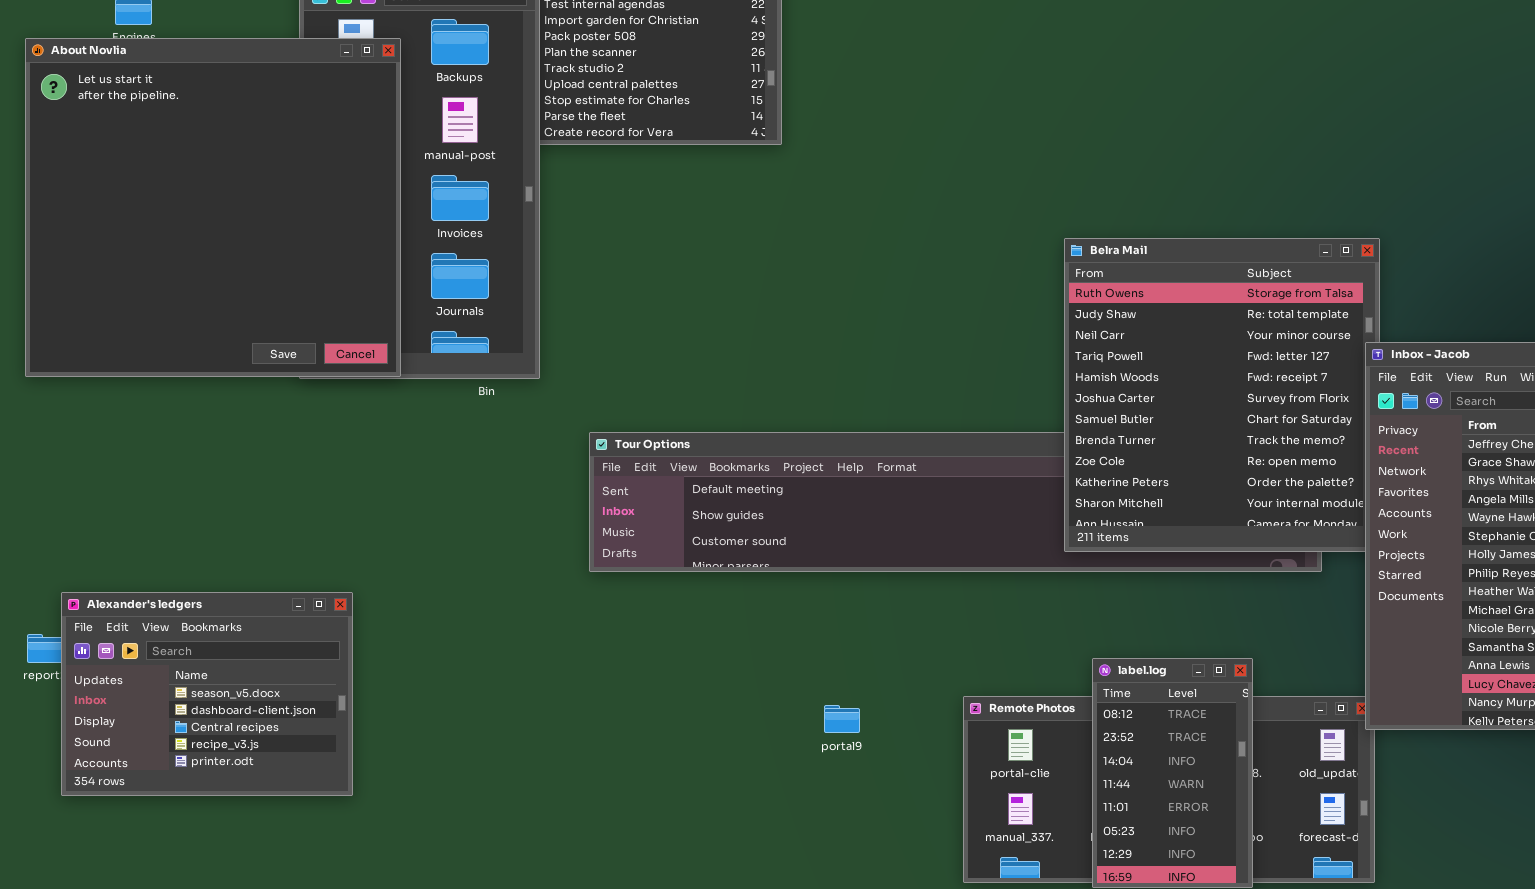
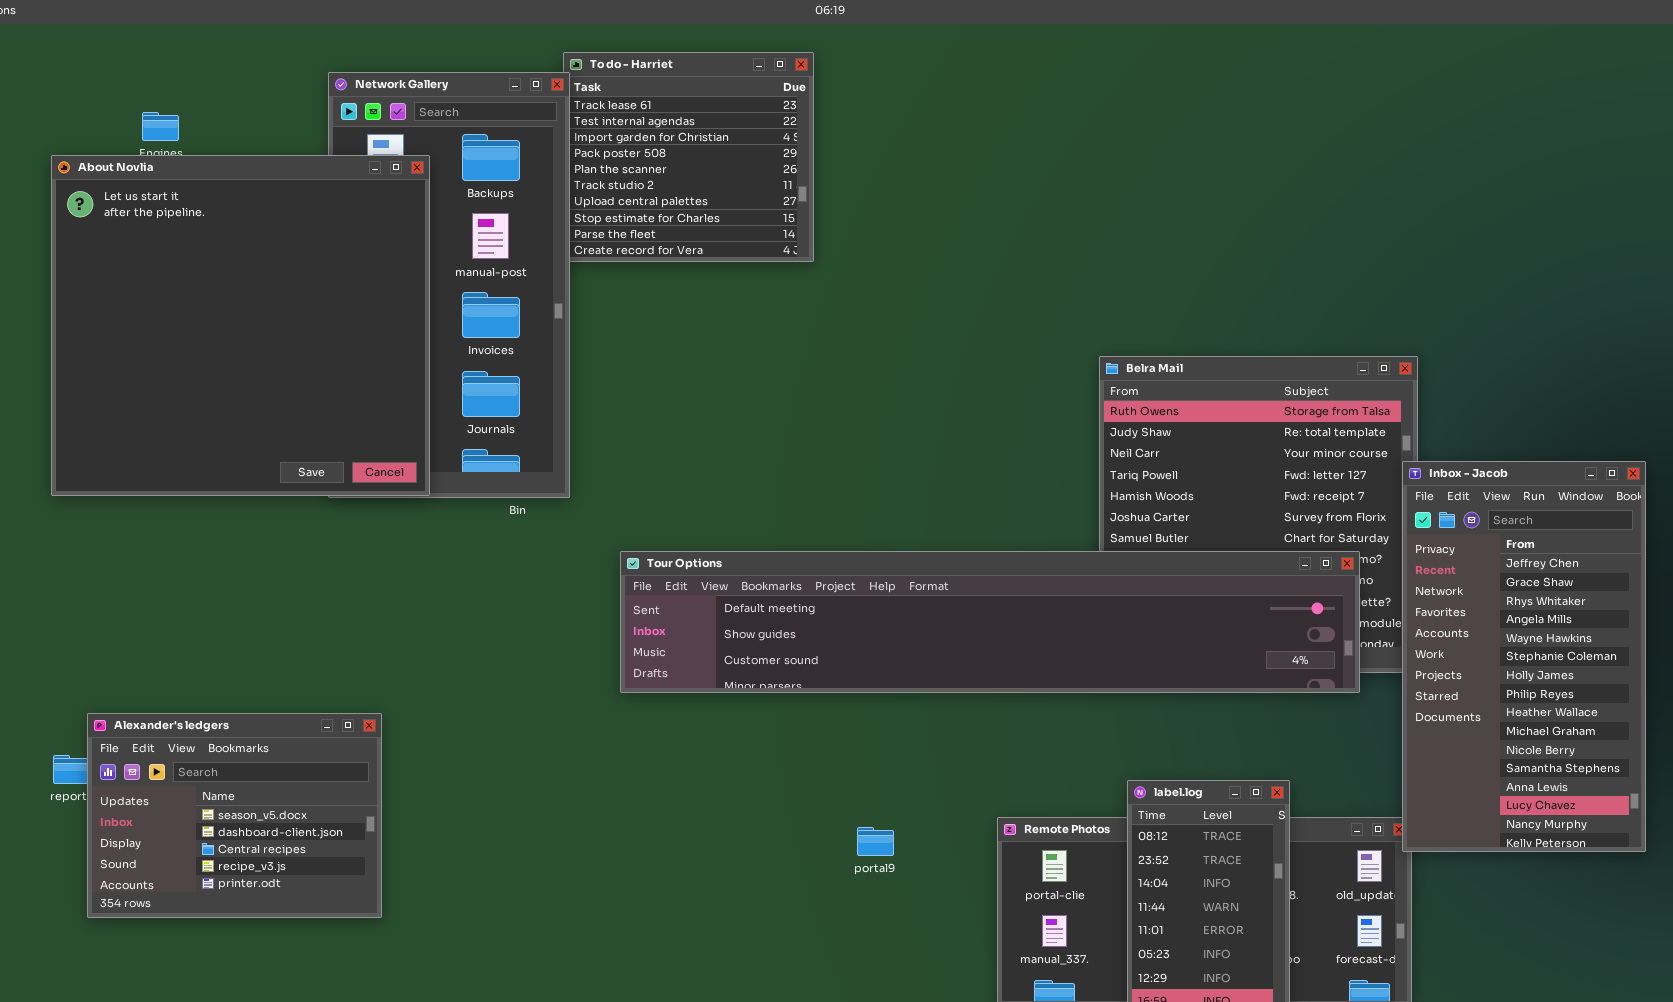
Tour Options: [589,432,1322,572] -> [620,551,1360,693], raised

